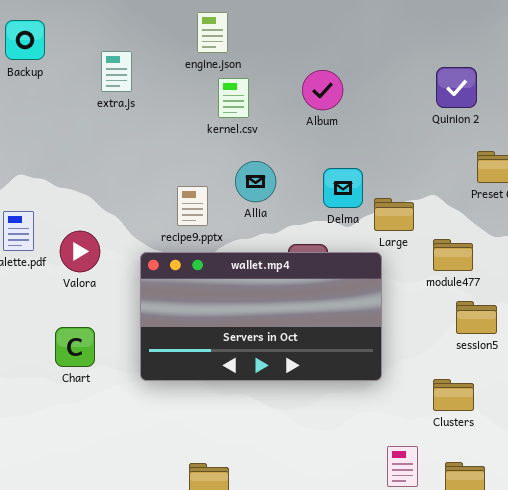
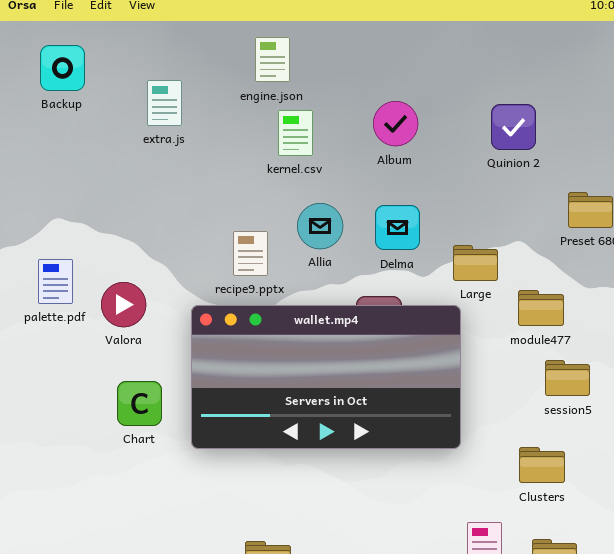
Quinion 2: [436,67,477,108] -> [491,104,536,150], moved
Delma: [323,168,363,208] -> [375,205,420,250], moved
Chart: [55,327,95,367] -> [117,381,162,426], moved

